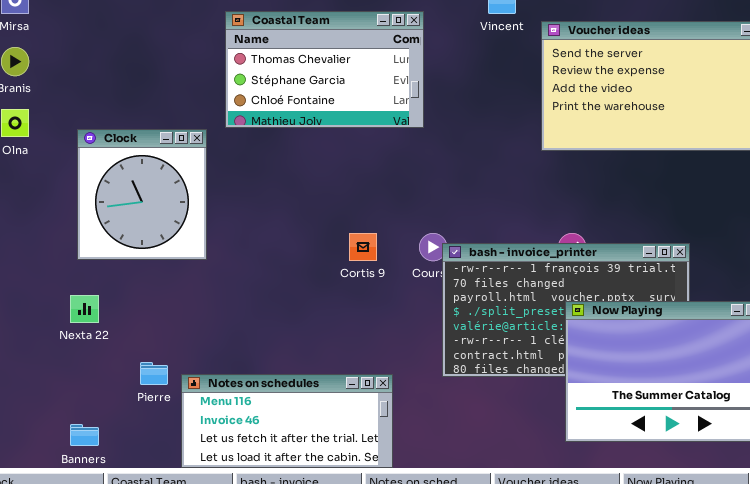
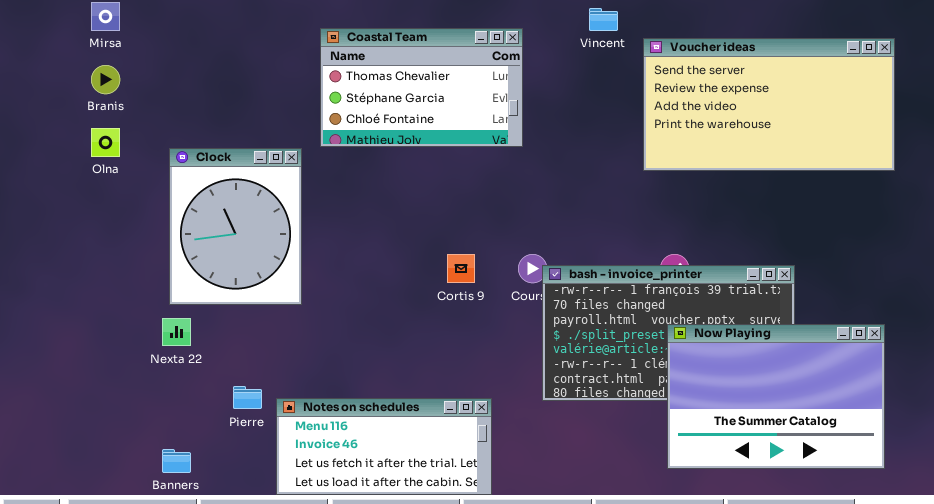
Clock: [77,129,207,260] -> [169,148,302,305], resized

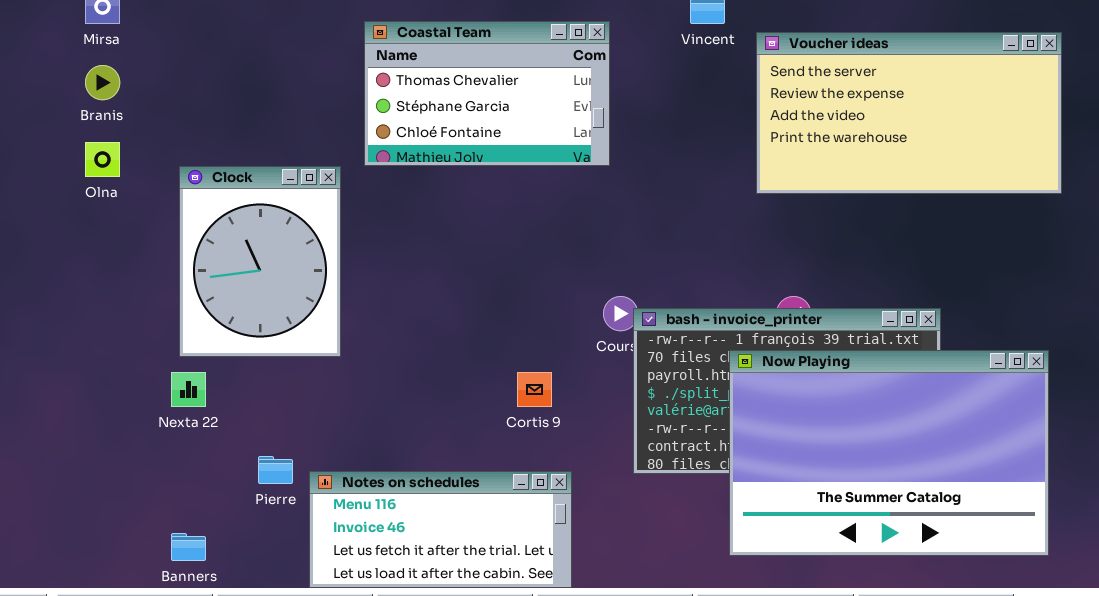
Cortis 9: [447,254,475,283] -> [517,372,552,407], moved
Now Playing: [667,324,885,469] -> [729,350,1049,556], resized

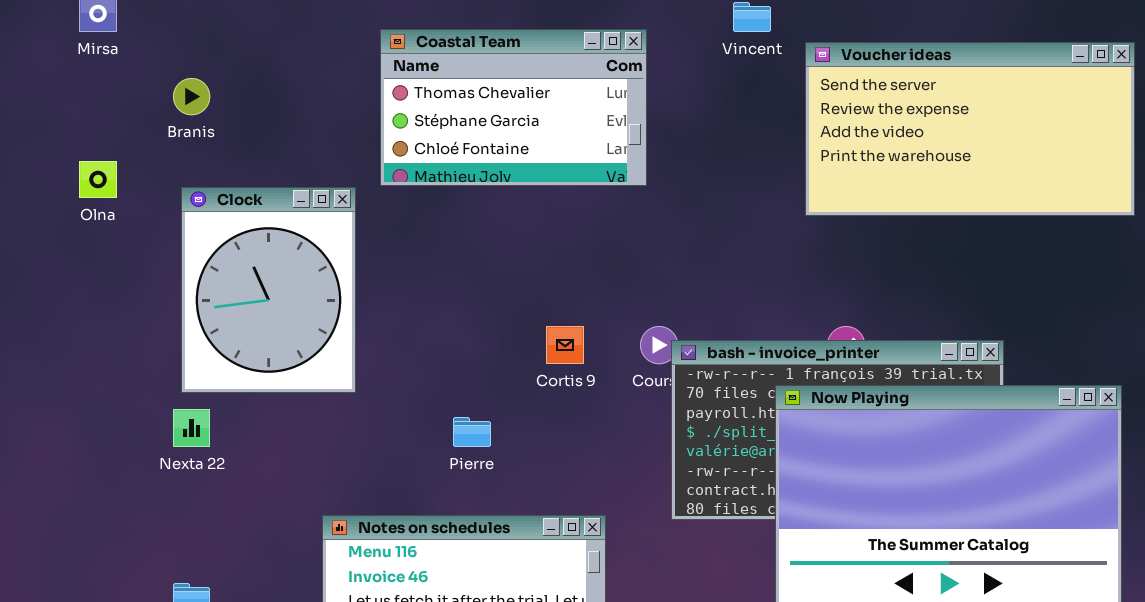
Branis: [85,65,120,100] -> [173,78,210,115], moved
Cortis 9: [517,372,552,407] -> [546,326,584,364], moved
Pierre: [258,456,293,484] -> [453,417,491,447], moved

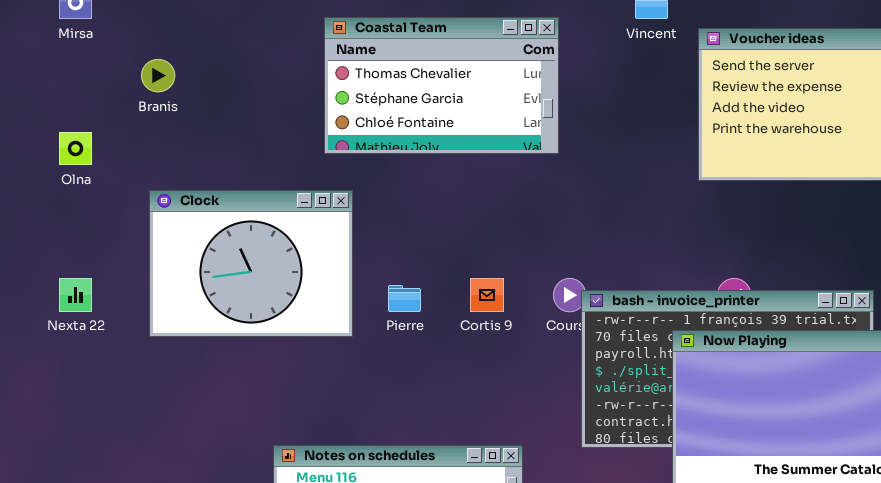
Clock: [181,187,356,393] -> [149,190,353,337], resized
Nexta 22: [173,409,210,447] -> [59,278,92,312], moved
Pierre: [453,417,491,447] -> [388,285,421,312], moved

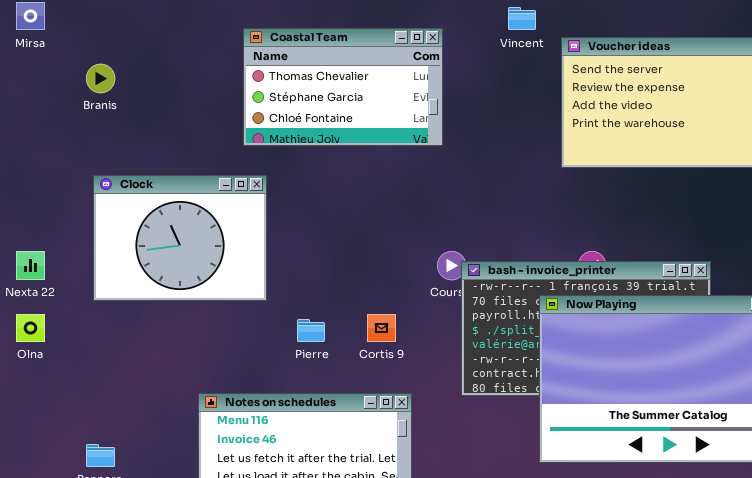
Olna: [59,132,92,165] -> [16,314,45,342], moved
Cortis 9: [470,278,504,312] -> [367,314,396,342], moved
Pierre: [388,285,421,312] -> [297,319,325,342], moved

